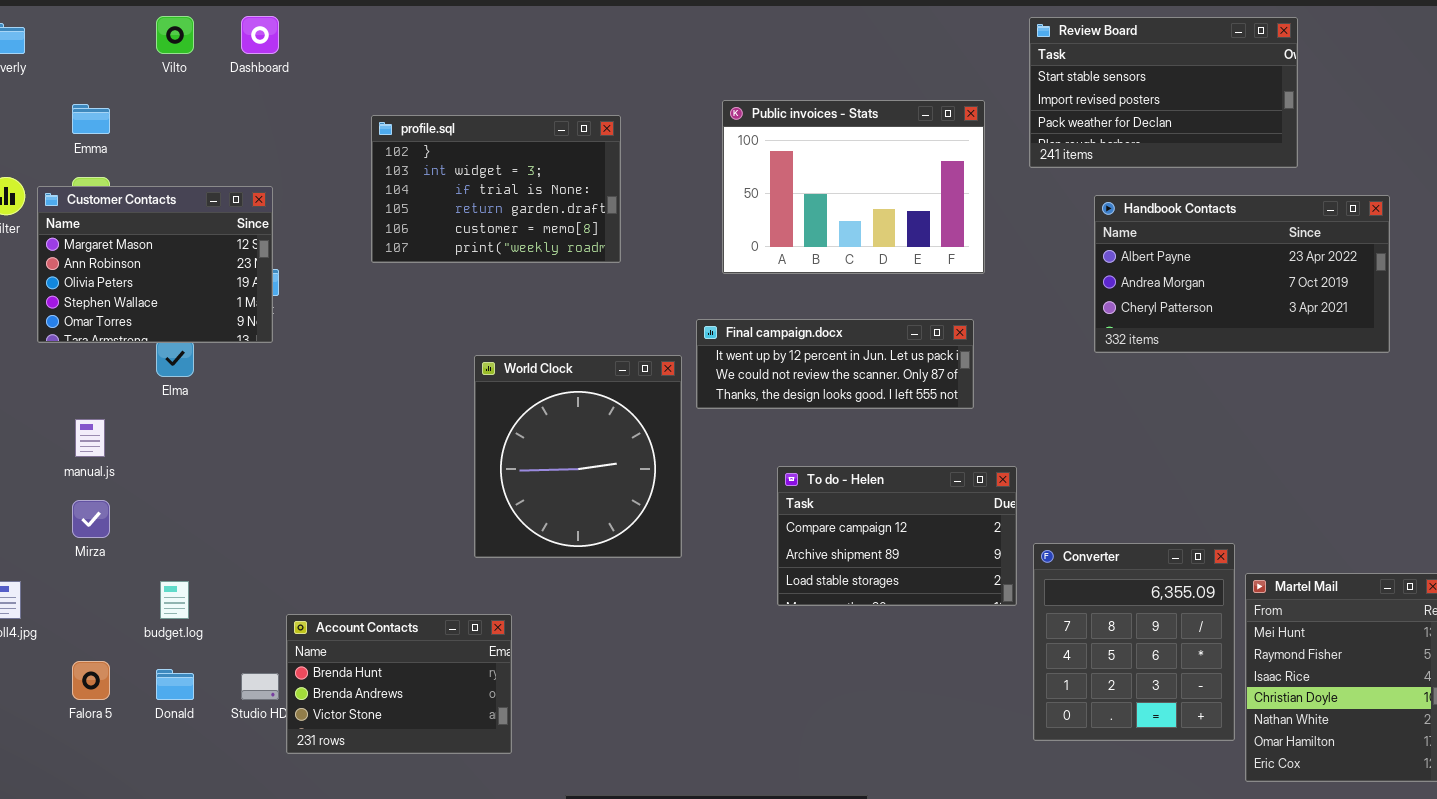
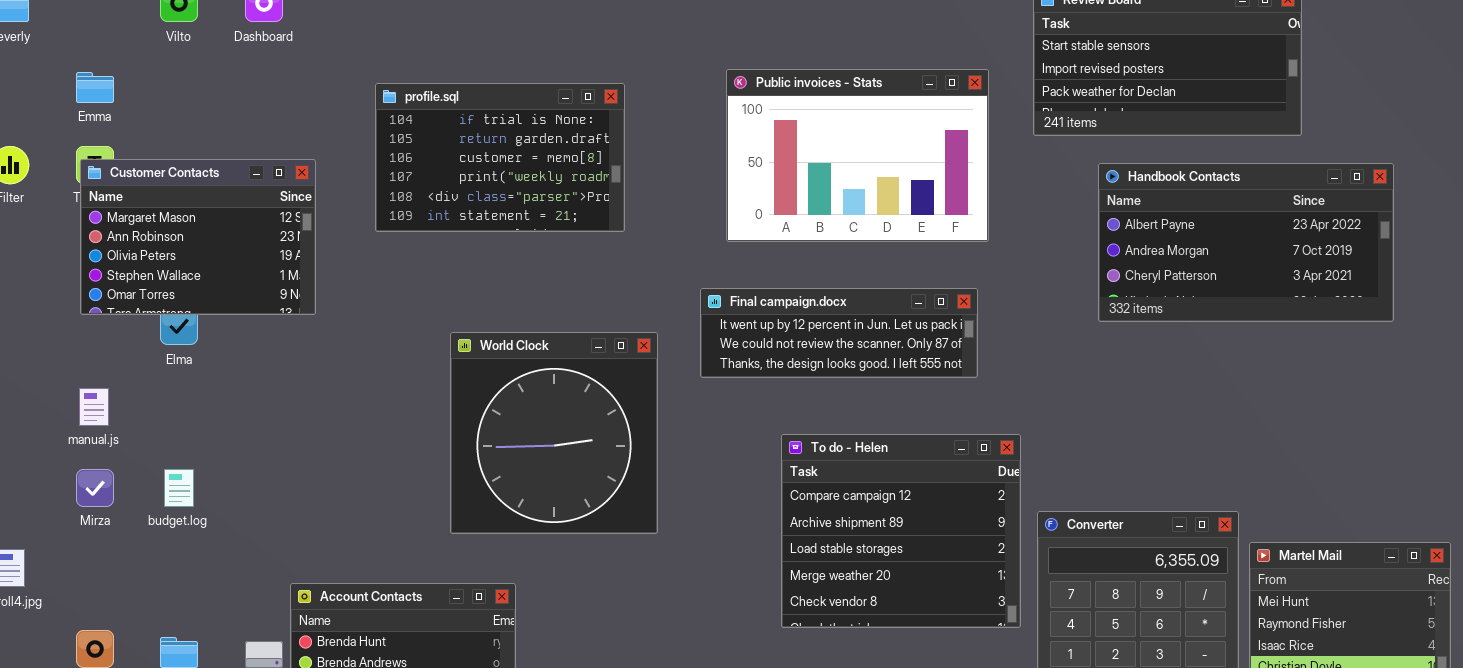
profile.sql: [371,115,621,263] -> [375,83,625,232], scrolled down 2 rows
Customer Contacts: [37,186,273,343] -> [80,159,316,315], moved
World Clock: [474,355,682,558] -> [450,332,658,534], moved
To do - Helen: [777,466,1017,606] -> [781,434,1021,628], resized
budget.log: [160,581,189,619] -> [164,469,194,507], moved

